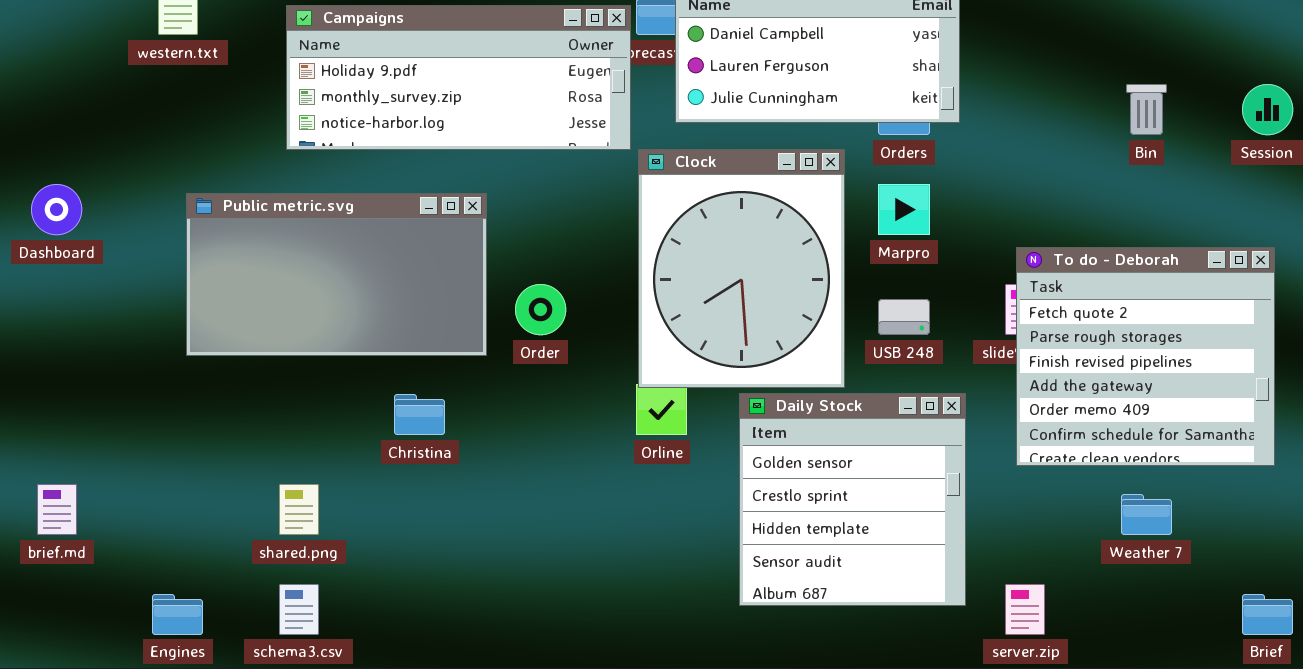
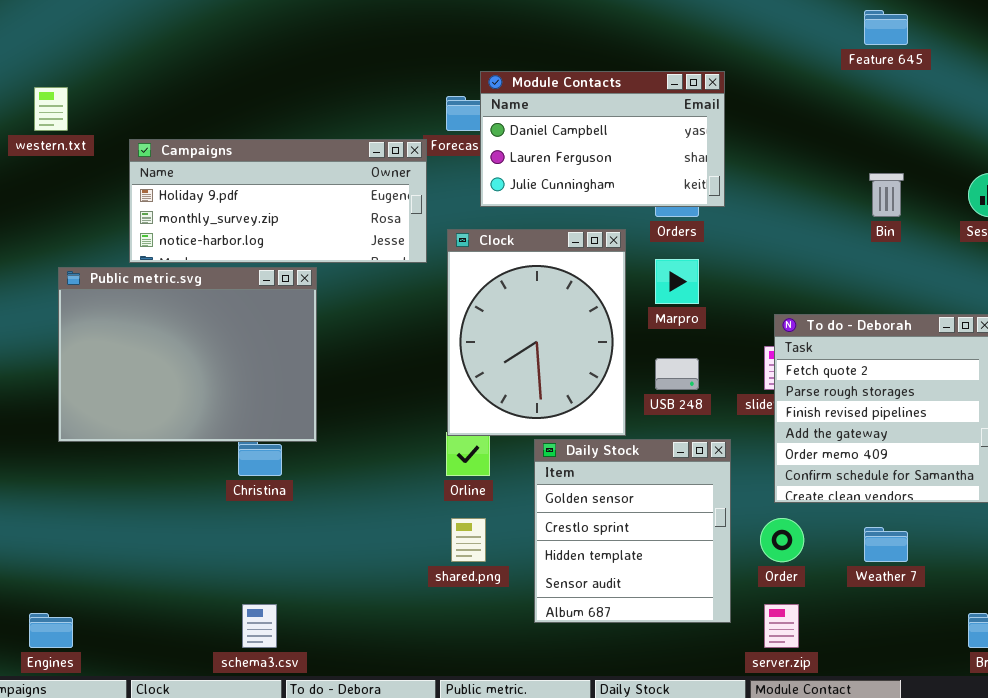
Campaigns: [286,5,631,150] -> [129,139,427,263], moved
Public metric.svg: [186,193,487,356] -> [58,267,317,442], resized
Order: [515,284,566,335] -> [760,518,804,562], moved
shared.png: [279,484,319,535] -> [451,518,486,562], moved
schema3.csv: [279,584,319,635] -> [242,604,277,648], moved

